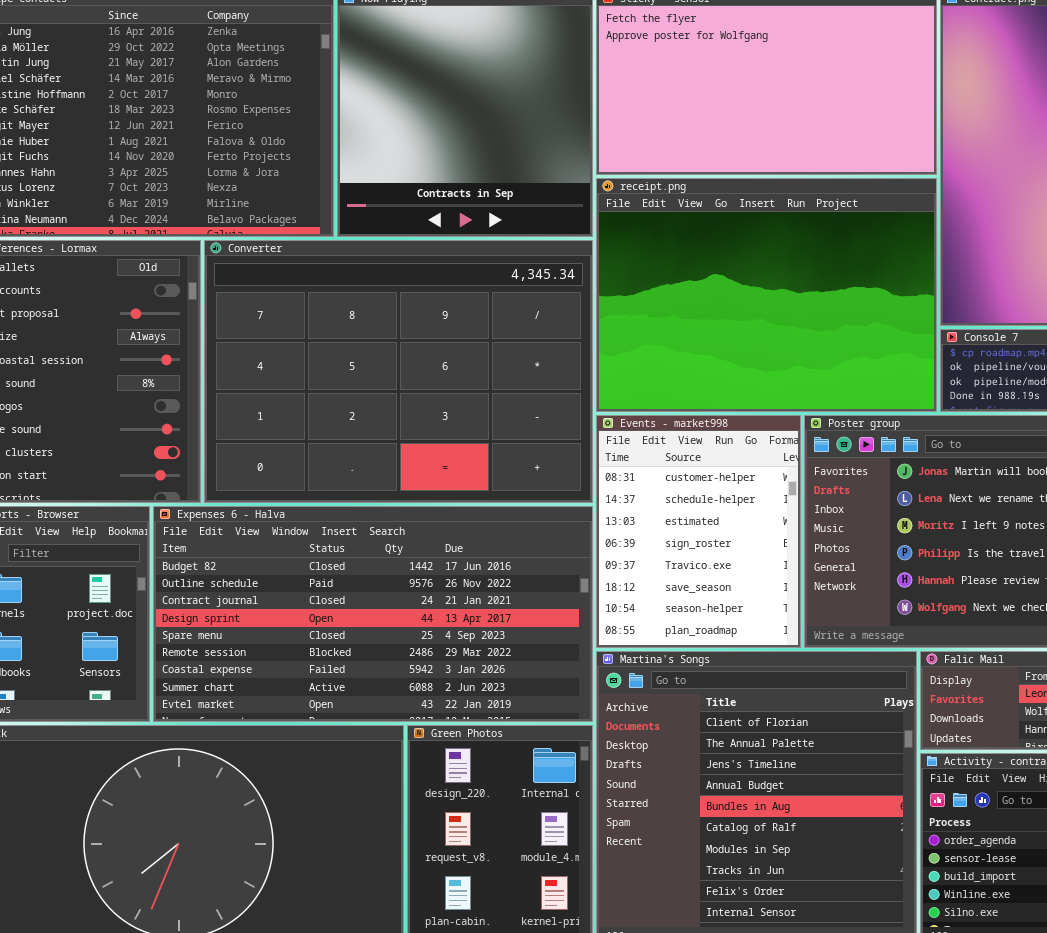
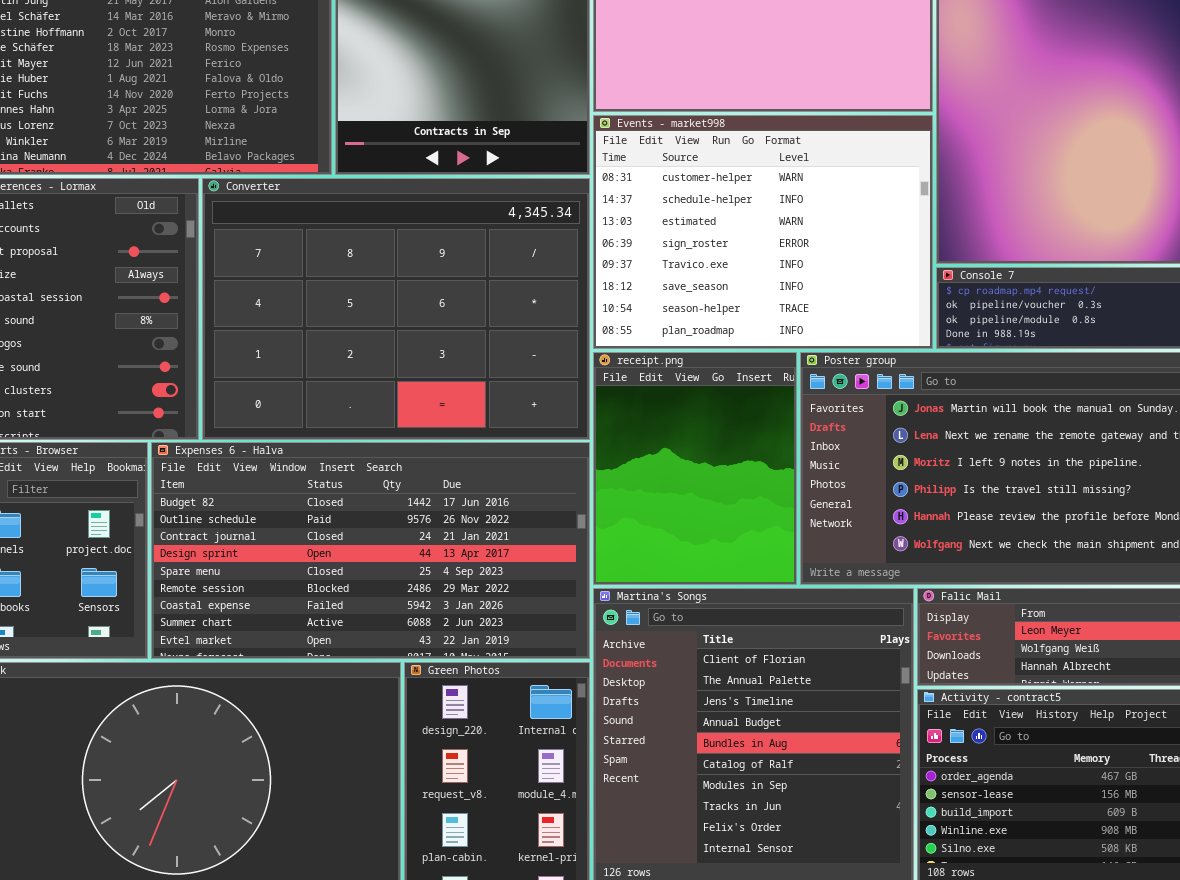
receipt.png: [596,178,937,412] -> [593,352,797,585], moved, resized
Events - market998: [596,415,801,648] -> [593,115,933,349], moved, resized

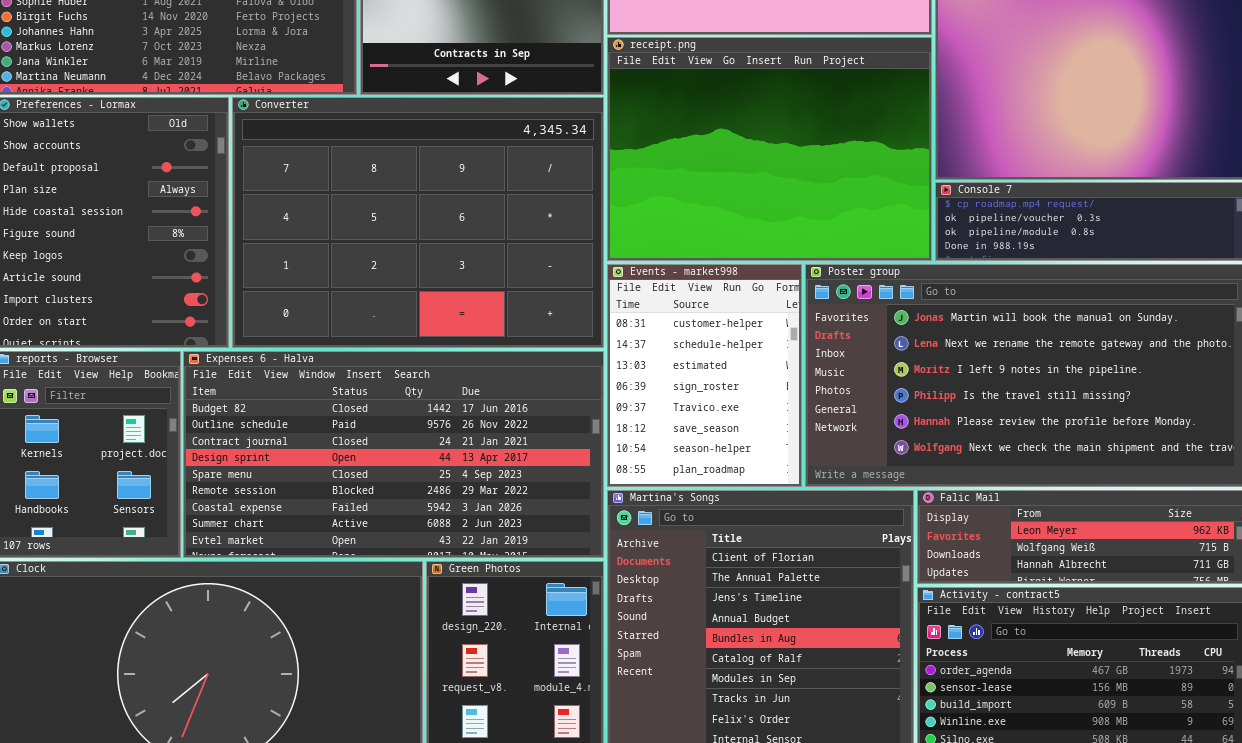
Events - market998: [593,115,933,349] -> [607,264,802,487], moved, resized
receipt.png: [593,352,797,585] -> [607,37,932,261], moved, resized

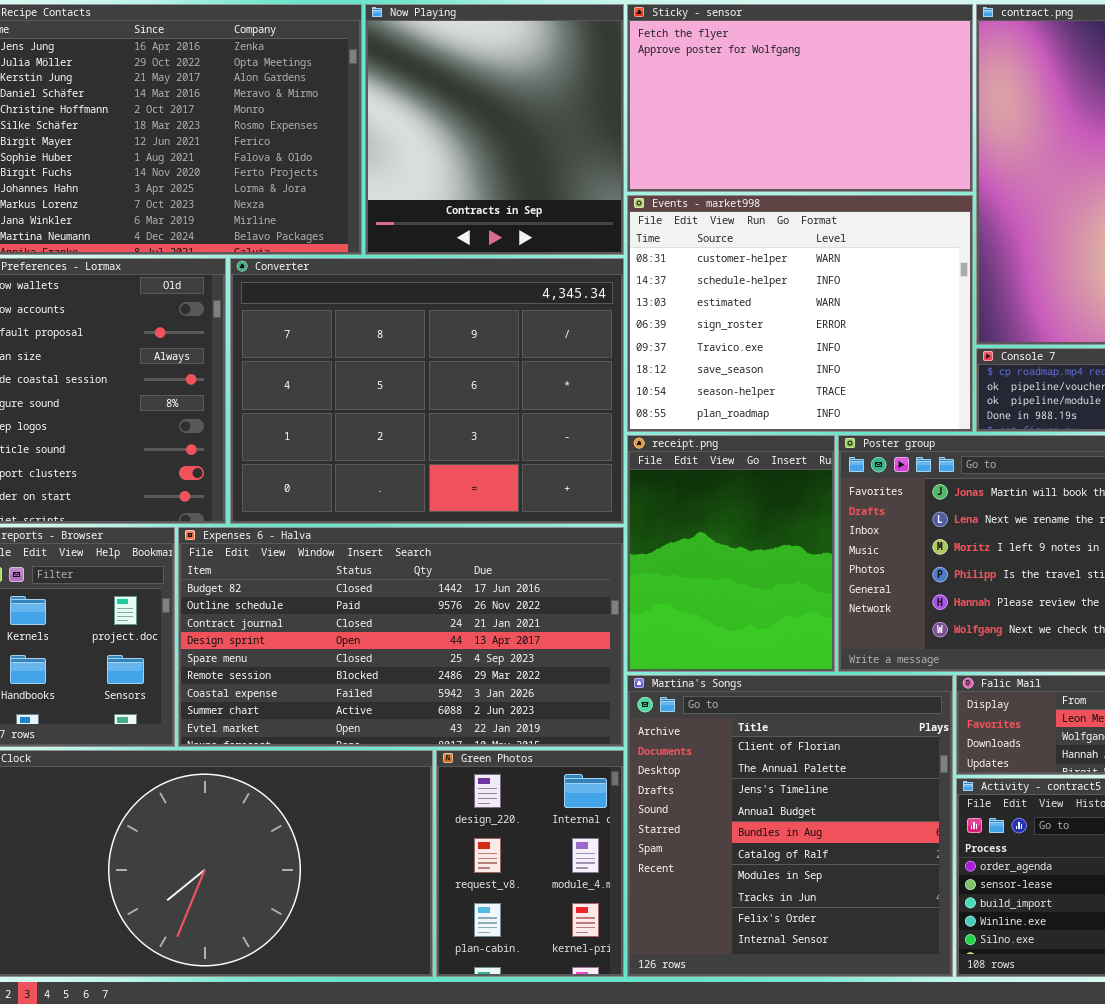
receipt.png: [607,37,932,261] -> [627,435,835,672], moved, resized
Events - market998: [607,264,802,487] -> [627,195,973,432], moved, resized

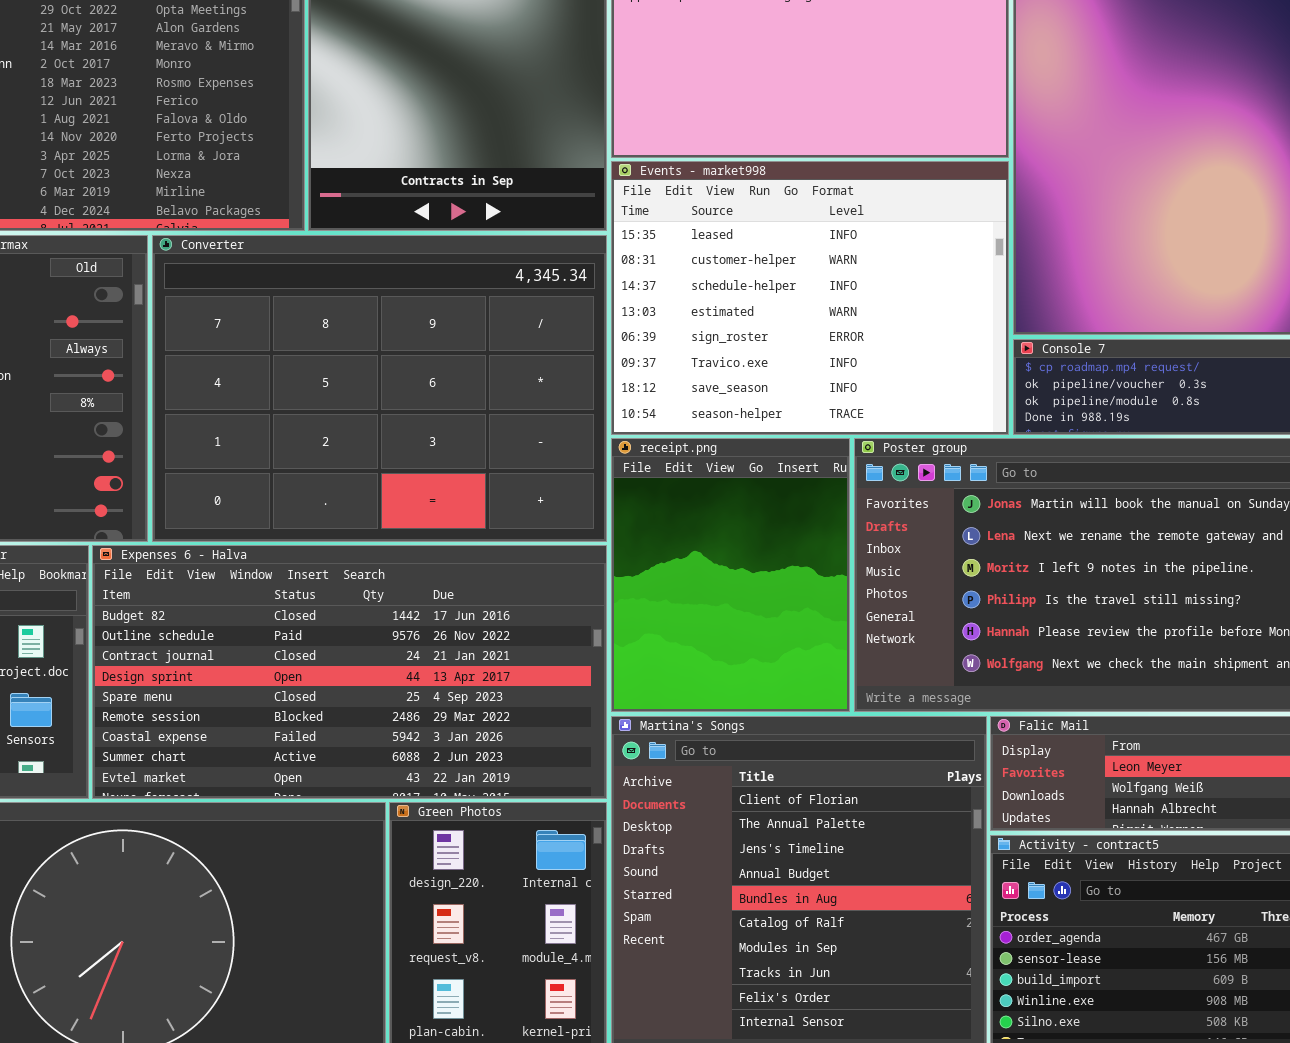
Events - market998: [627,195,973,432] -> [611,161,1009,435], scrolled up 1 row

